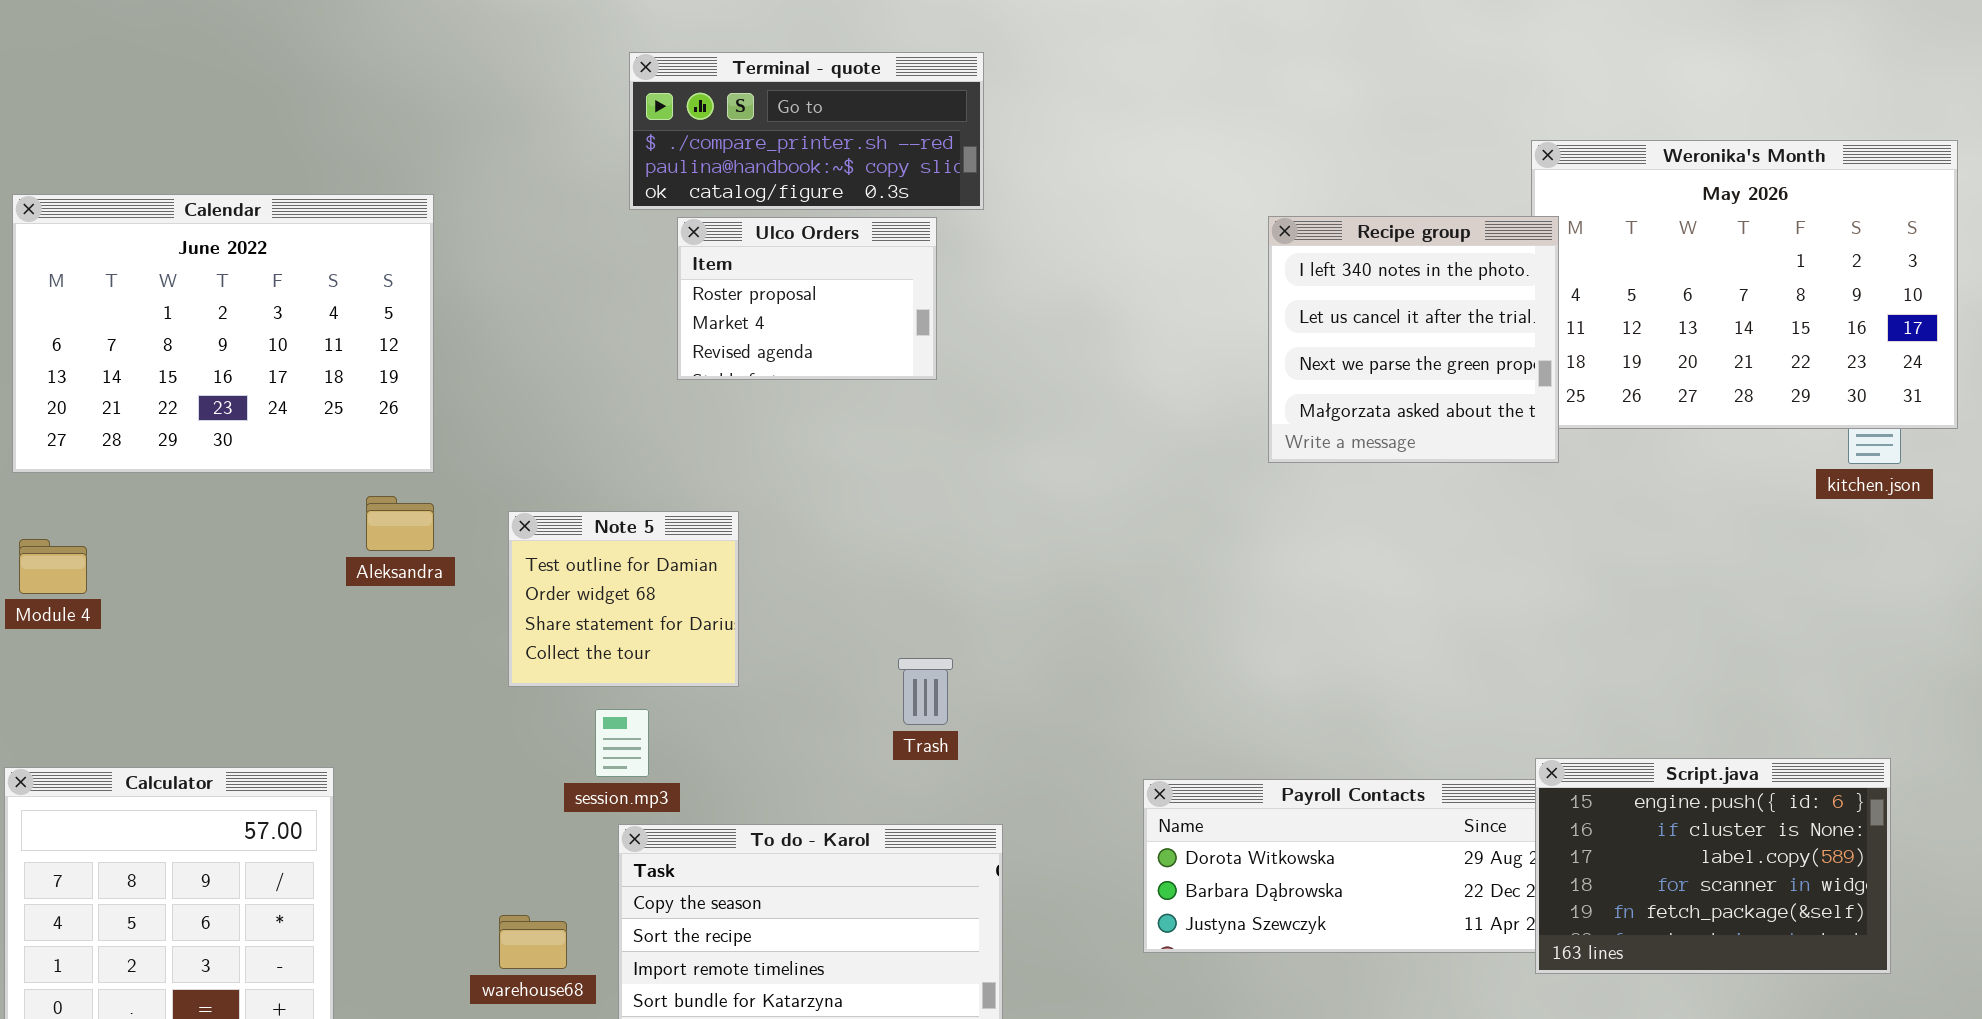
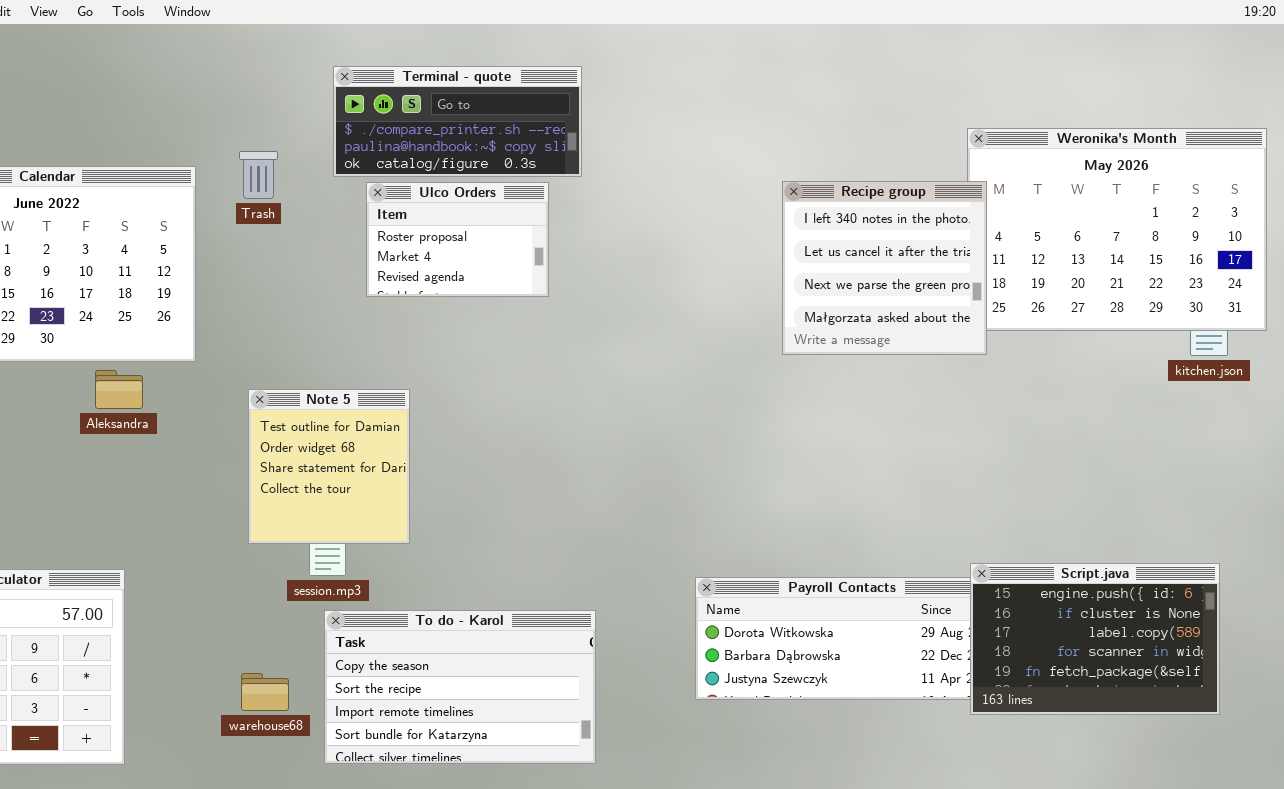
Aleksandra: [366,496,434,551] -> [95,370,143,409], moved
Note 5: [508,511,739,687] -> [248,389,410,544], resized
Trash: [898,658,953,725] -> [239,151,278,199], moved

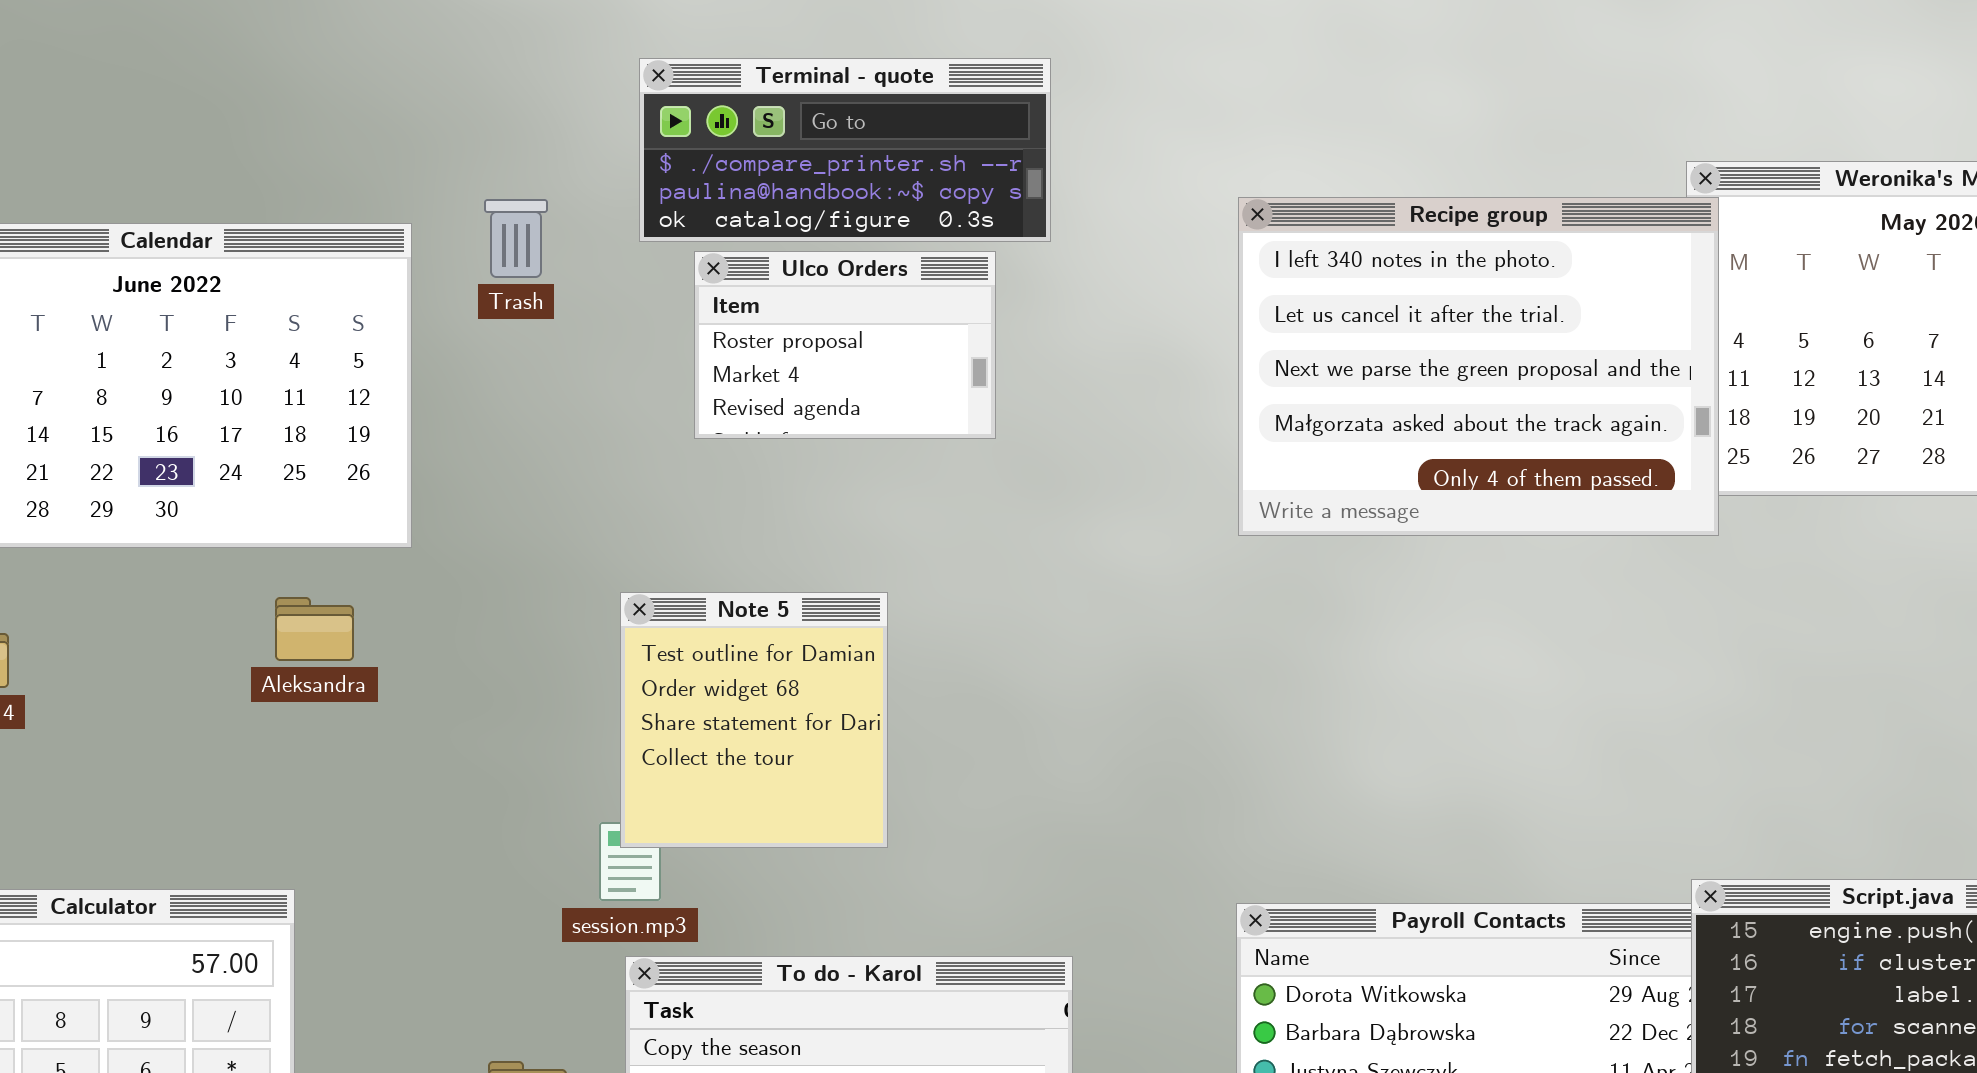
Recipe group: [782,181,987,355] -> [1238,197,1719,536], resized
Aleksandra: [95,370,143,409] -> [275,597,354,661], moved
Note 5: [248,389,410,544] -> [620,592,888,848], moved

